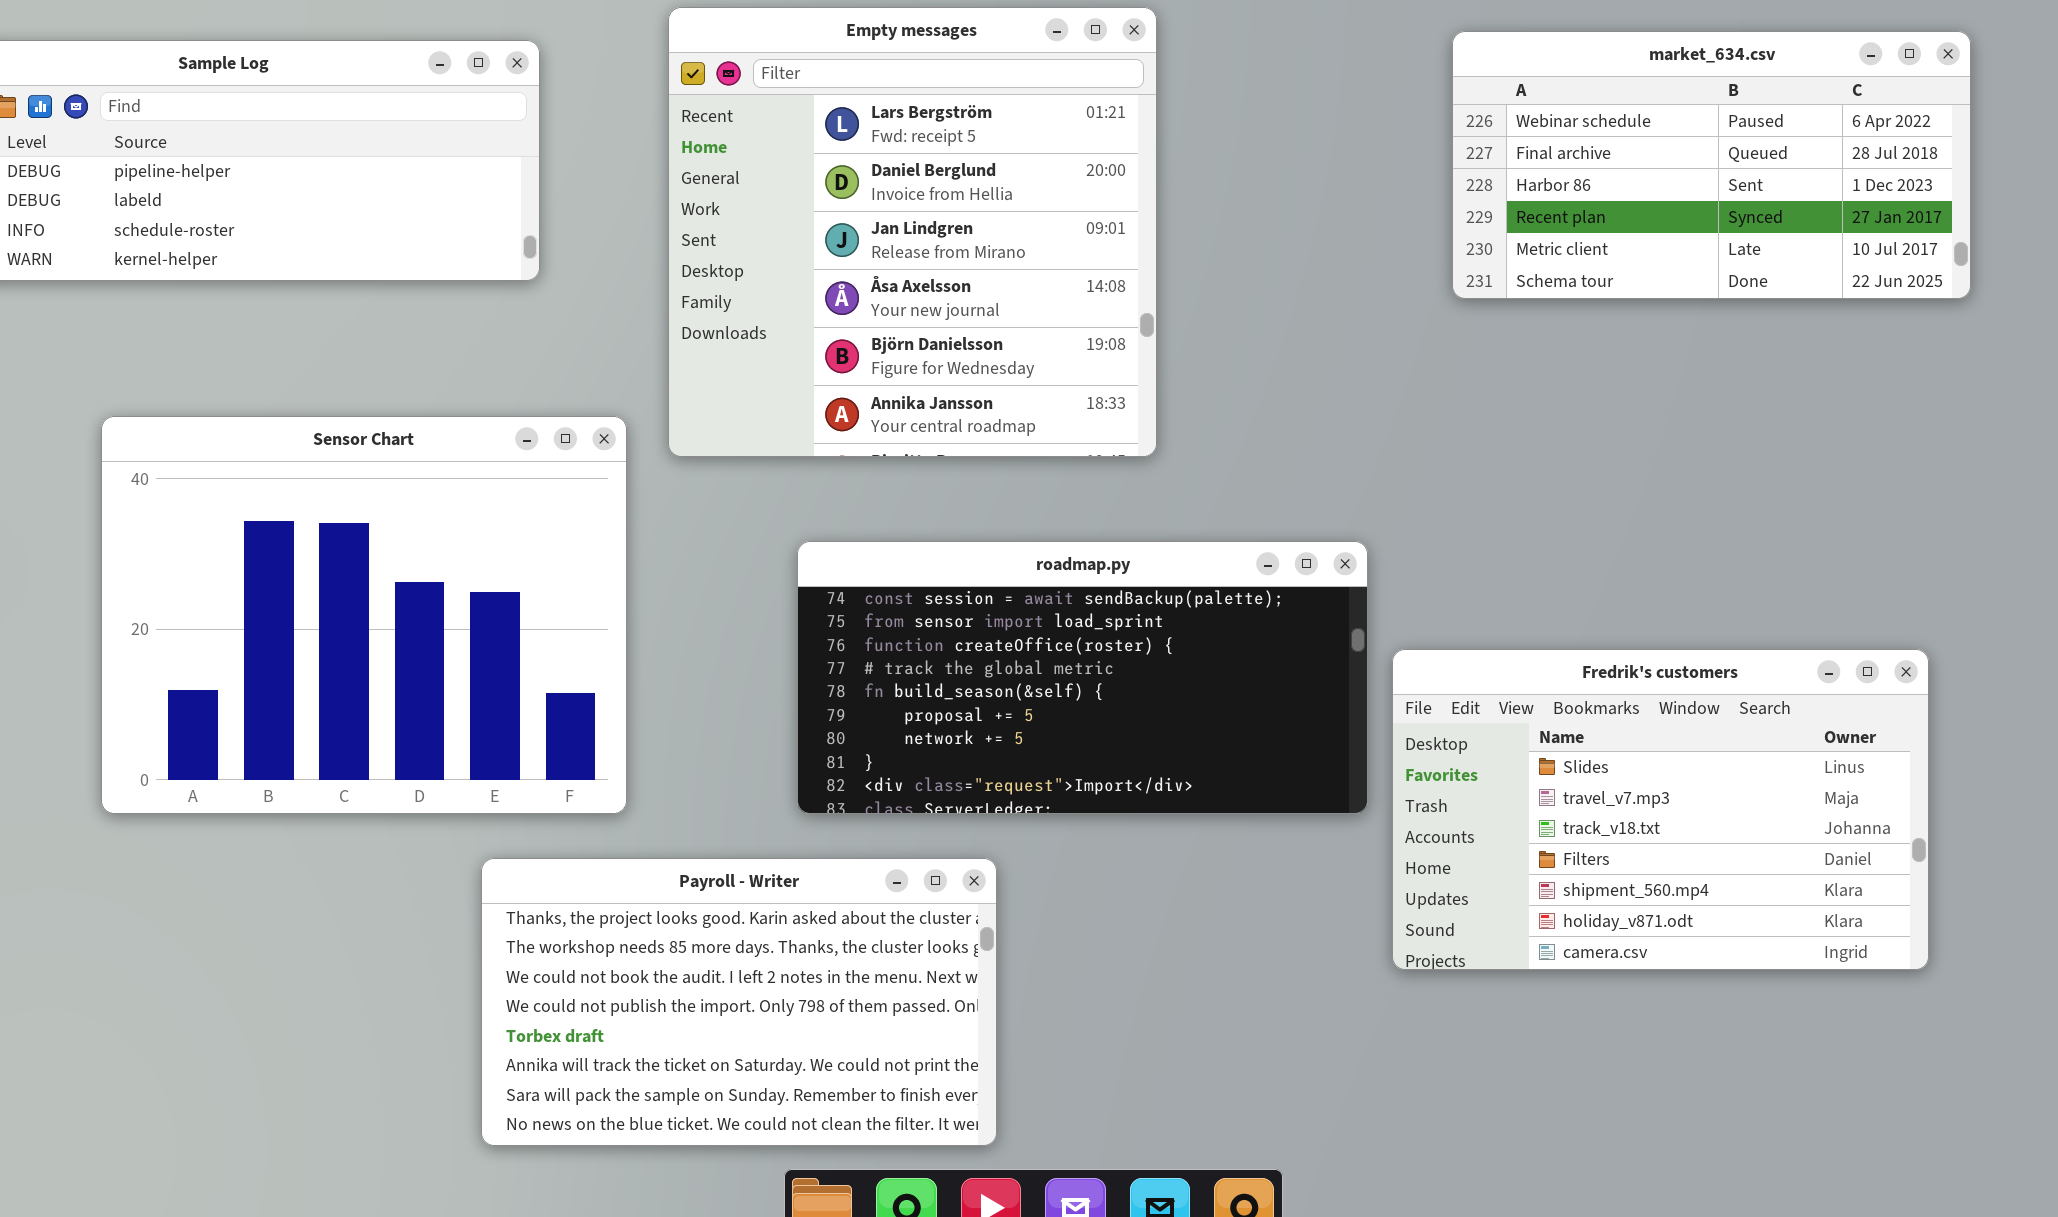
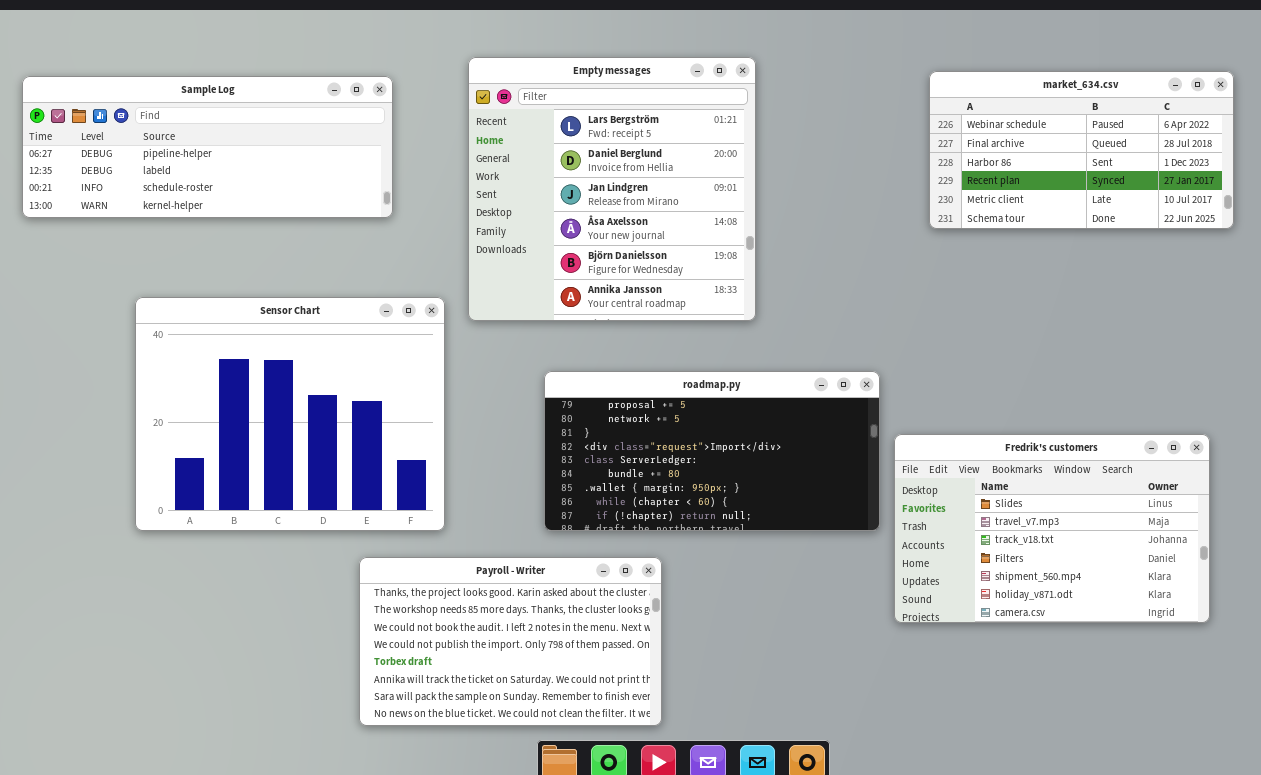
roadmap.py: [797,541,1368,814] -> [544,371,880,531], scrolled down 5 rows

